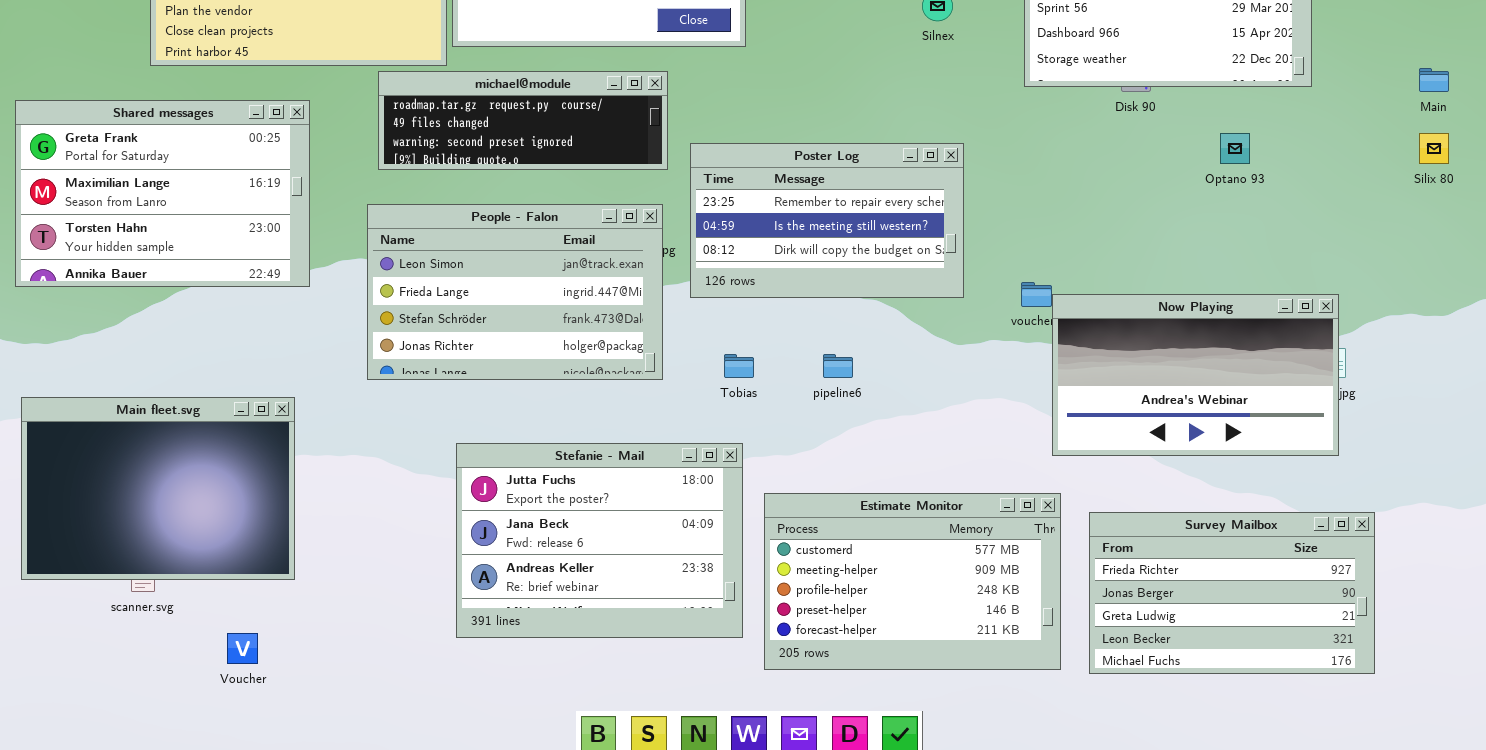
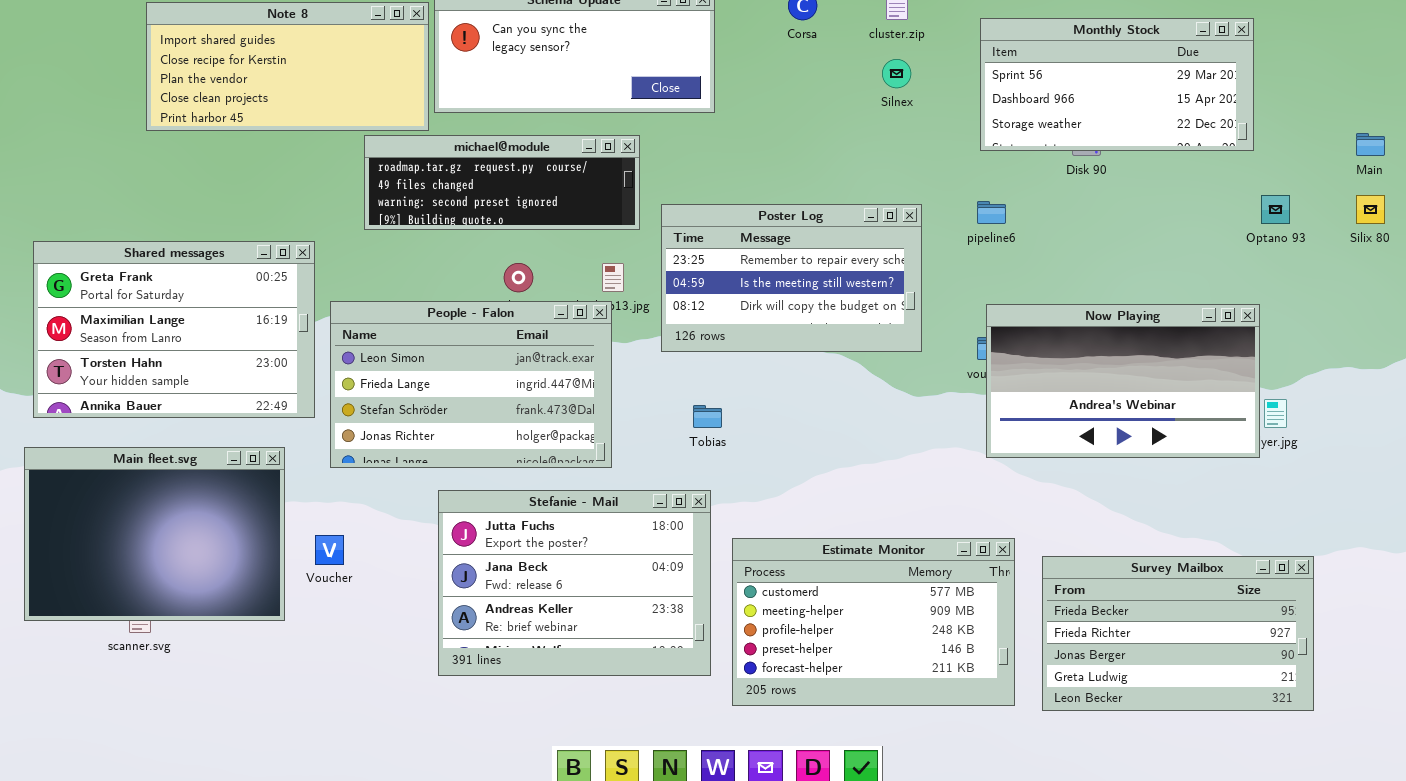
Shared messages: [15,100,310,287] -> [33,241,315,418], moved
Optano 93: [1220,133,1250,164] -> [1261,195,1290,224], moved
People - Falon: [367,204,663,380] -> [330,301,612,468], moved
Now Playing: [1052,294,1339,456] -> [986,304,1260,458], moved
pipeline6: [823,354,853,378] -> [977,201,1006,224], moved
Survey Mailbox: [1089,512,1375,674] -> [1042,556,1314,711], scrolled up 1 row
Voucher: [227,633,258,664] -> [315,535,344,565], moved

